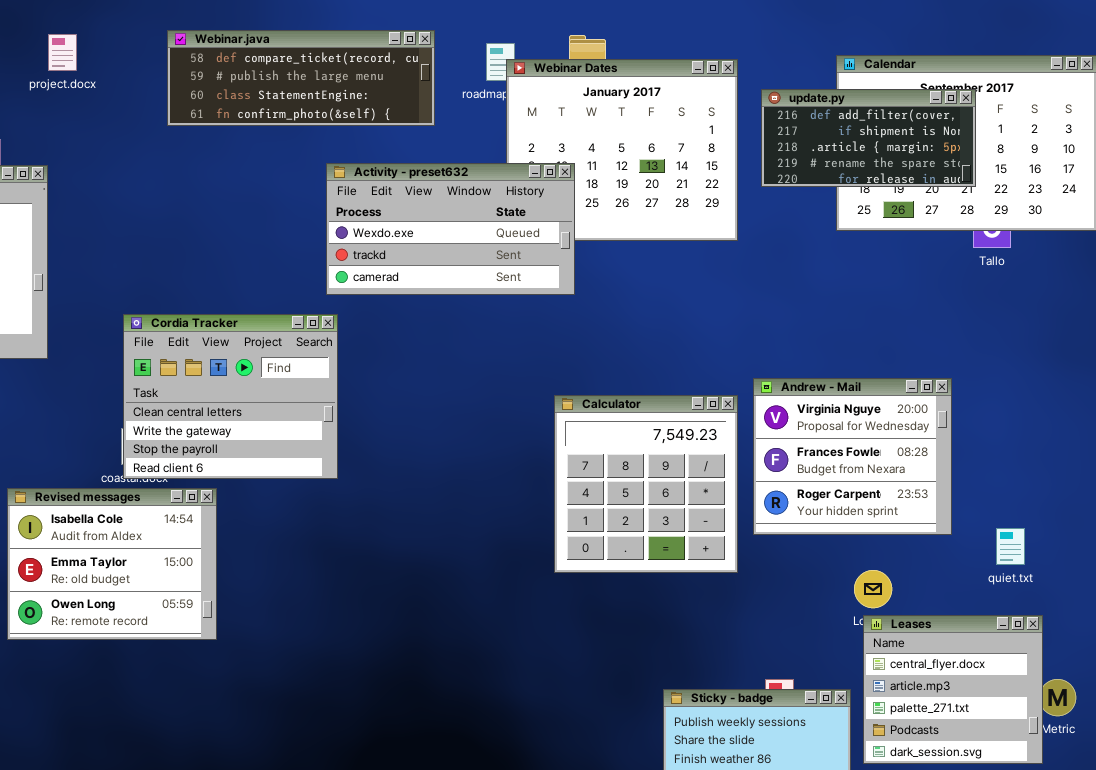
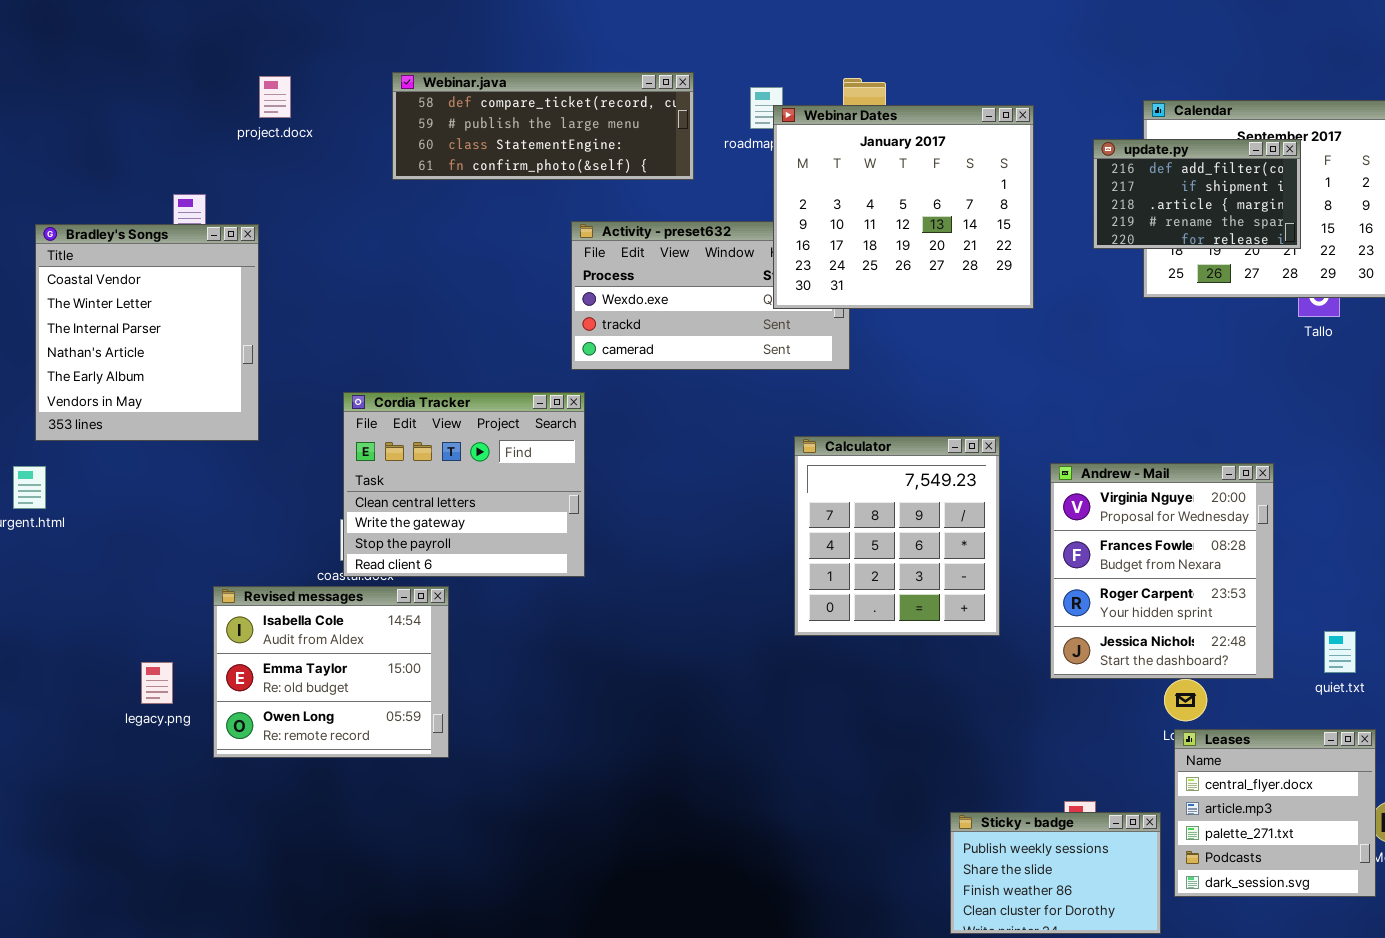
Webinar Dates: [506,59,738,241] -> [773,105,1034,309], raised
update.py: [761,89,976,187] -> [1093,139,1301,249], resized
Andrew - Mail: [753,378,952,535] -> [1050,463,1274,679], resized
Calculator: [554,395,738,573] -> [794,436,1000,636], moved

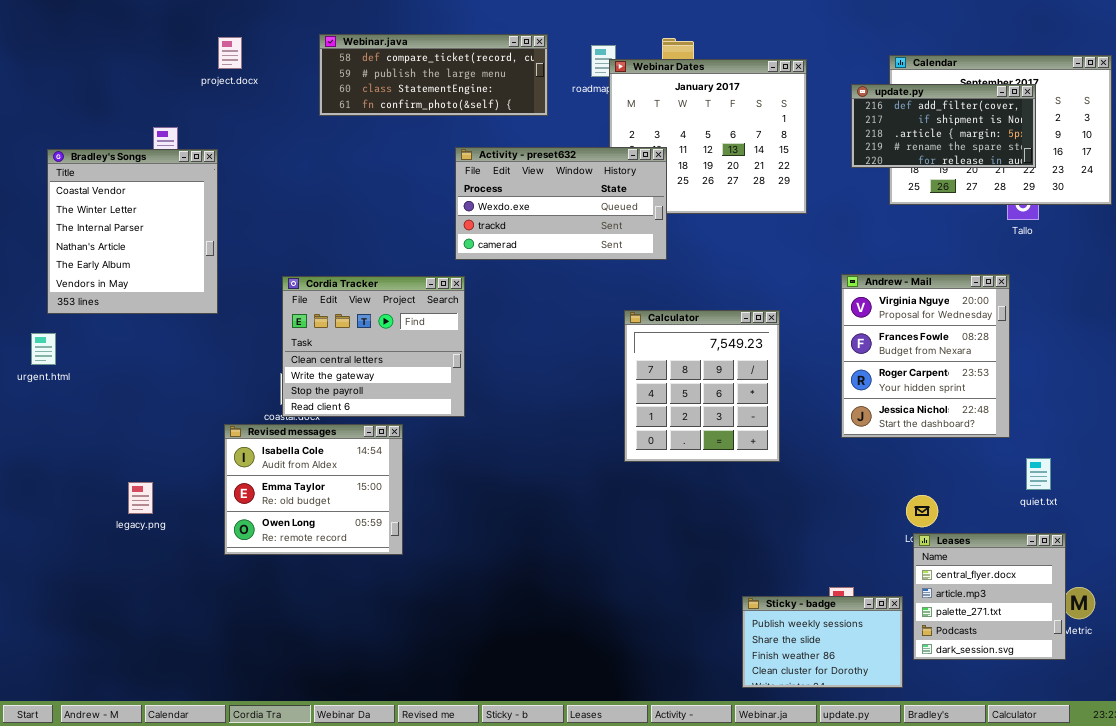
update.py: [1093,139,1301,249] -> [851,84,1036,168], resized
Activity - preset632: [571,221,850,370] -> [455,147,667,260], raised
Andrew - Mail: [1050,463,1274,679] -> [841,274,1010,438], moved
Revised messages: [213,586,449,758] -> [224,424,403,555], moved

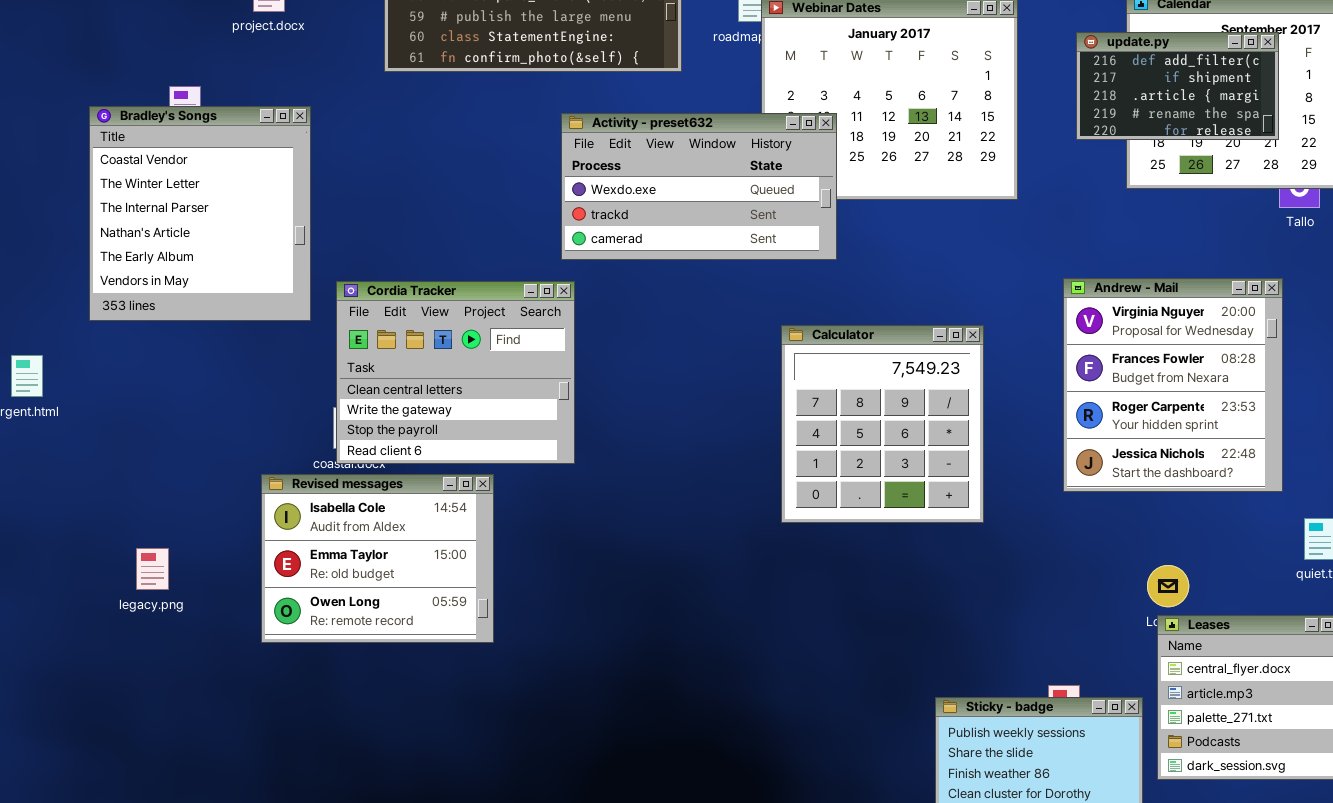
update.py: [851,84,1036,168] -> [1076,32,1279,140], resized
Bradley's Songs: [47,149,218,314] -> [89,106,311,321], moved

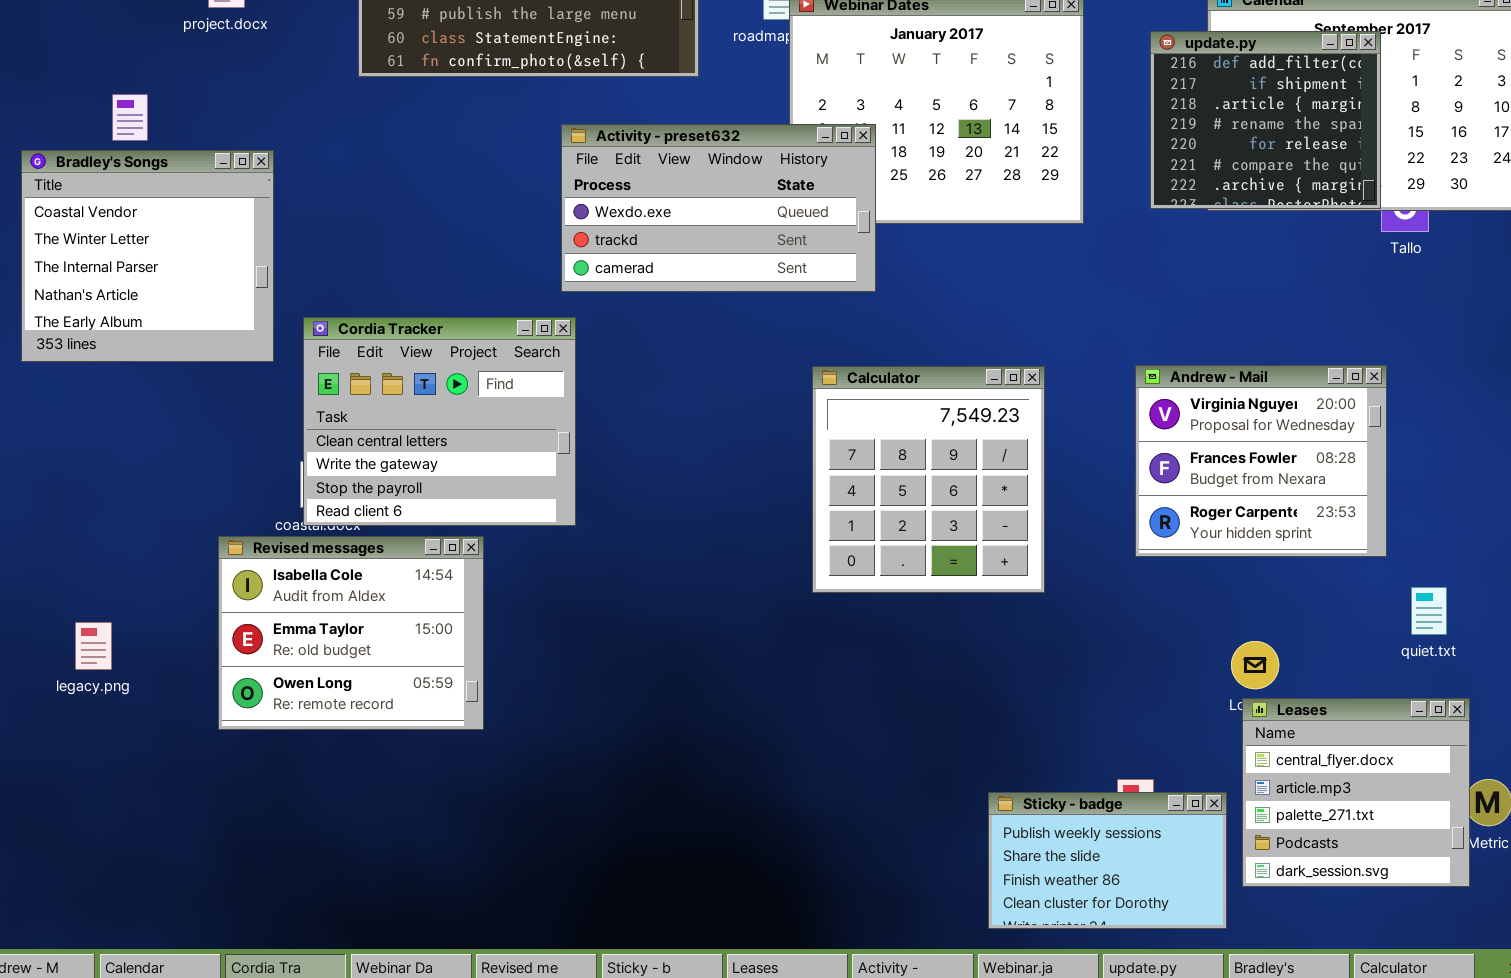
update.py: [1076,32,1279,140] -> [1150,31,1381,209], resized
Bradley's Songs: [89,106,311,321] -> [21,150,274,362], resized
Andrew - Mail: [1063,278,1283,492] -> [1135,365,1387,557], resized

